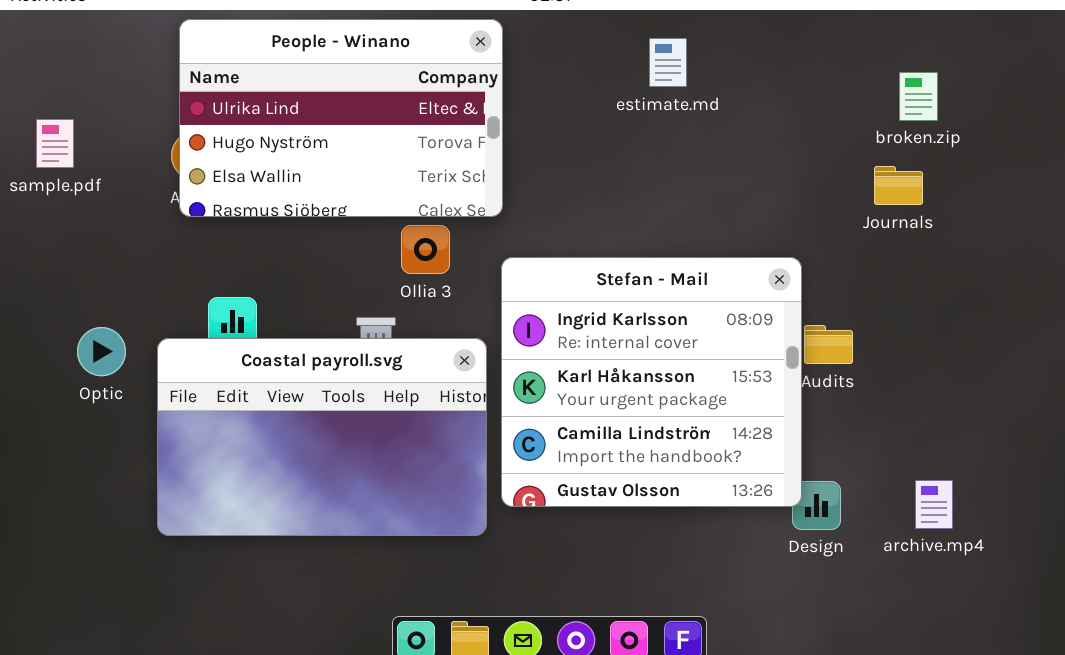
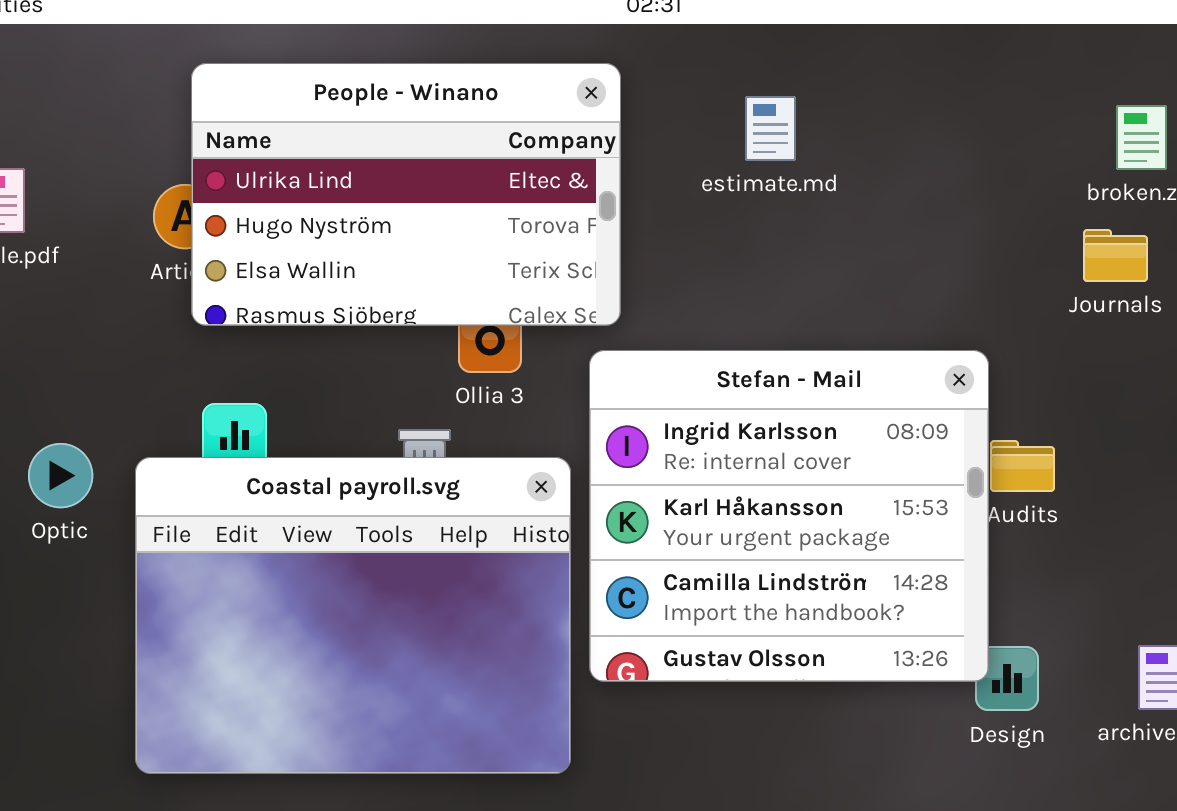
People - Winano: [179,19,503,217] -> [191,63,621,326], moved
estimate.md: [649,38,687,87] -> [745,96,796,161], moved
Coastal payroll.svg: [157,338,487,536] -> [135,457,571,774], resized

